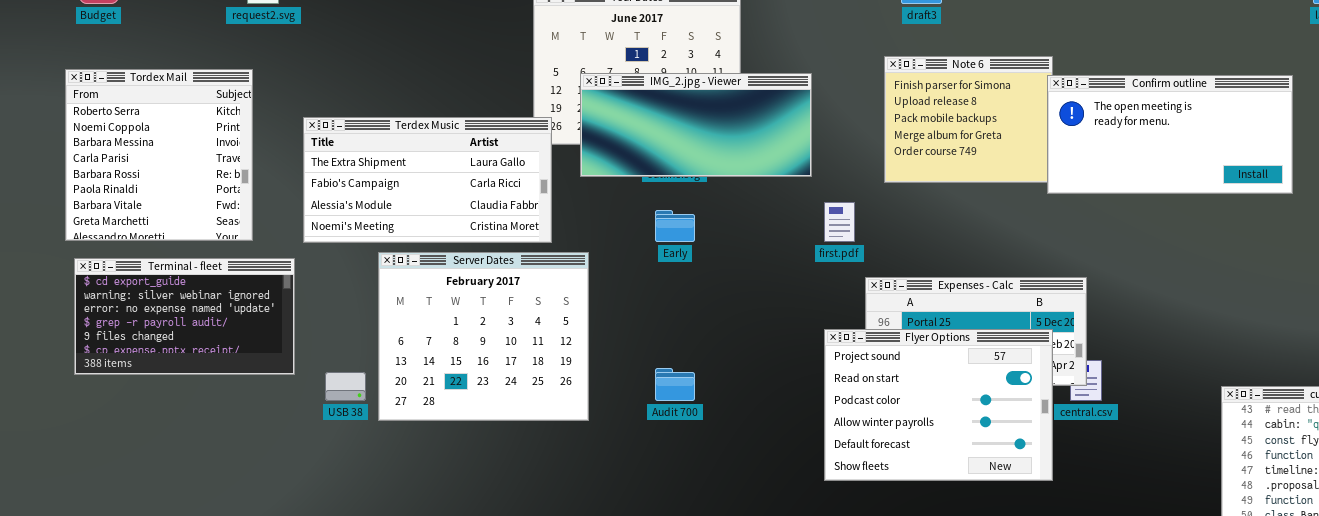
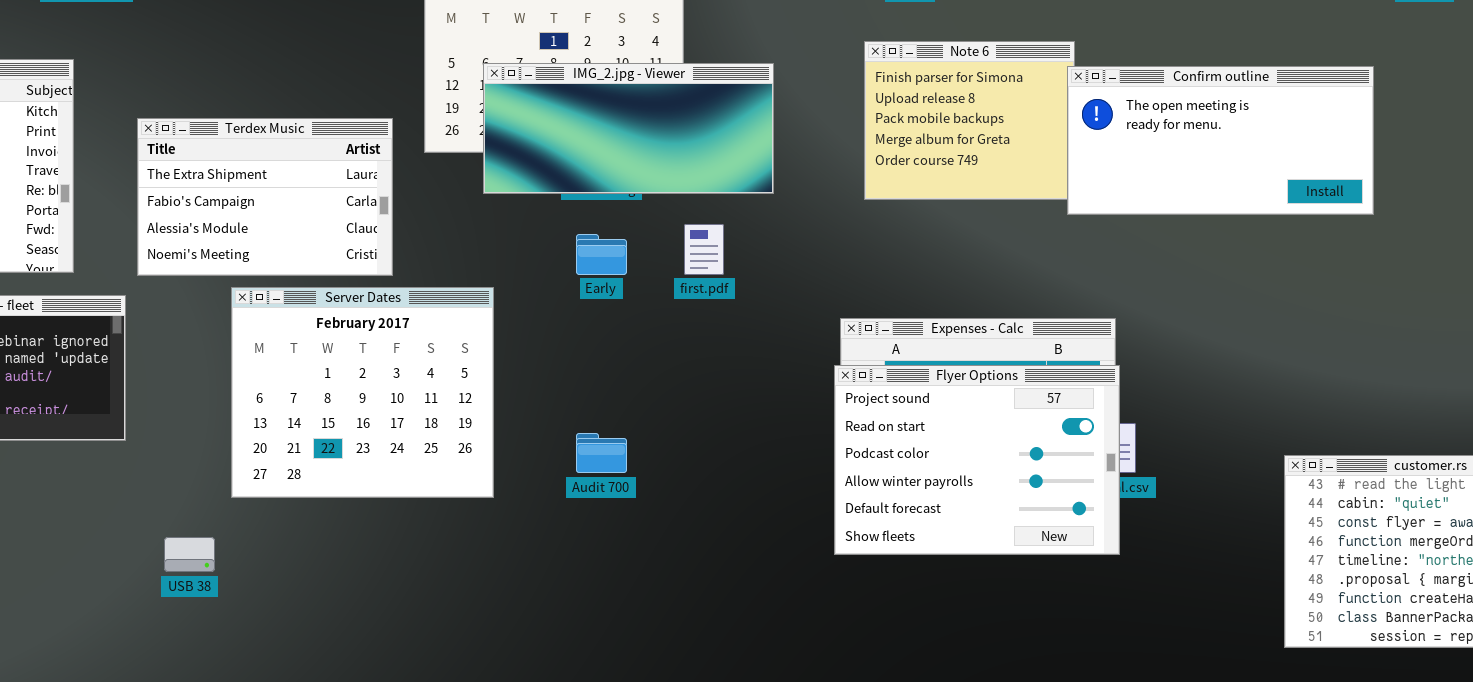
Terdex Music: [303,117,552,243] -> [137,118,393,276], resized
first.pdf: [824,202,855,242] -> [684,224,724,275], moved
Flyer Options: [824,329,1053,481] -> [834,365,1120,555], moved
USB 38: [325,372,366,401] -> [164,537,215,572], moved

